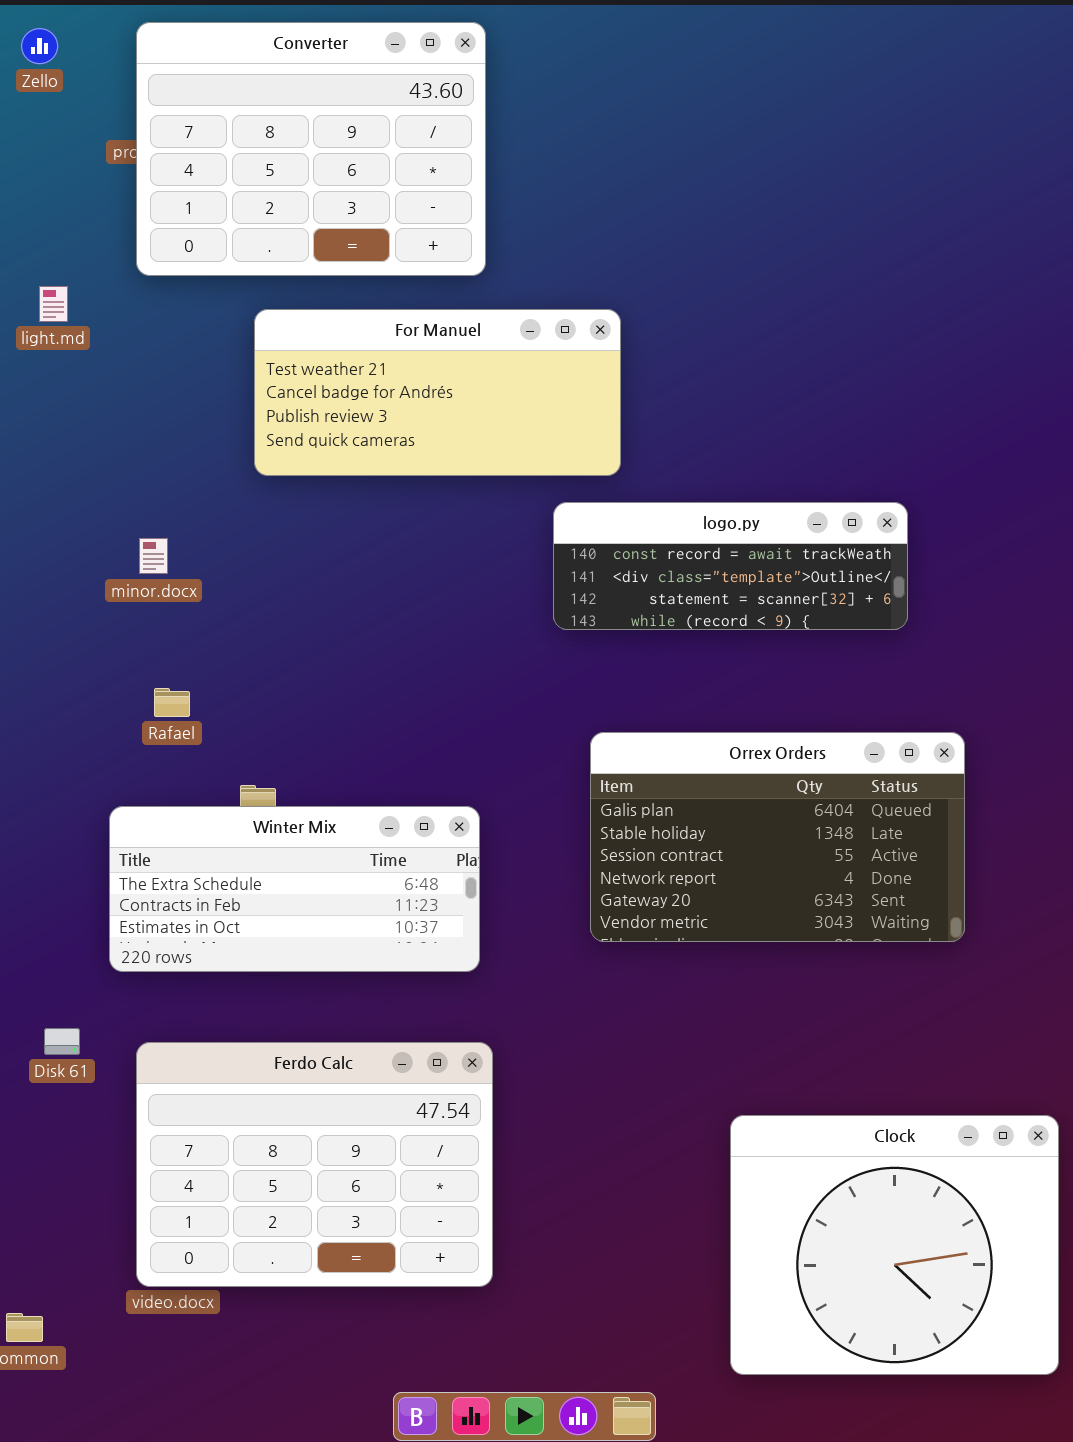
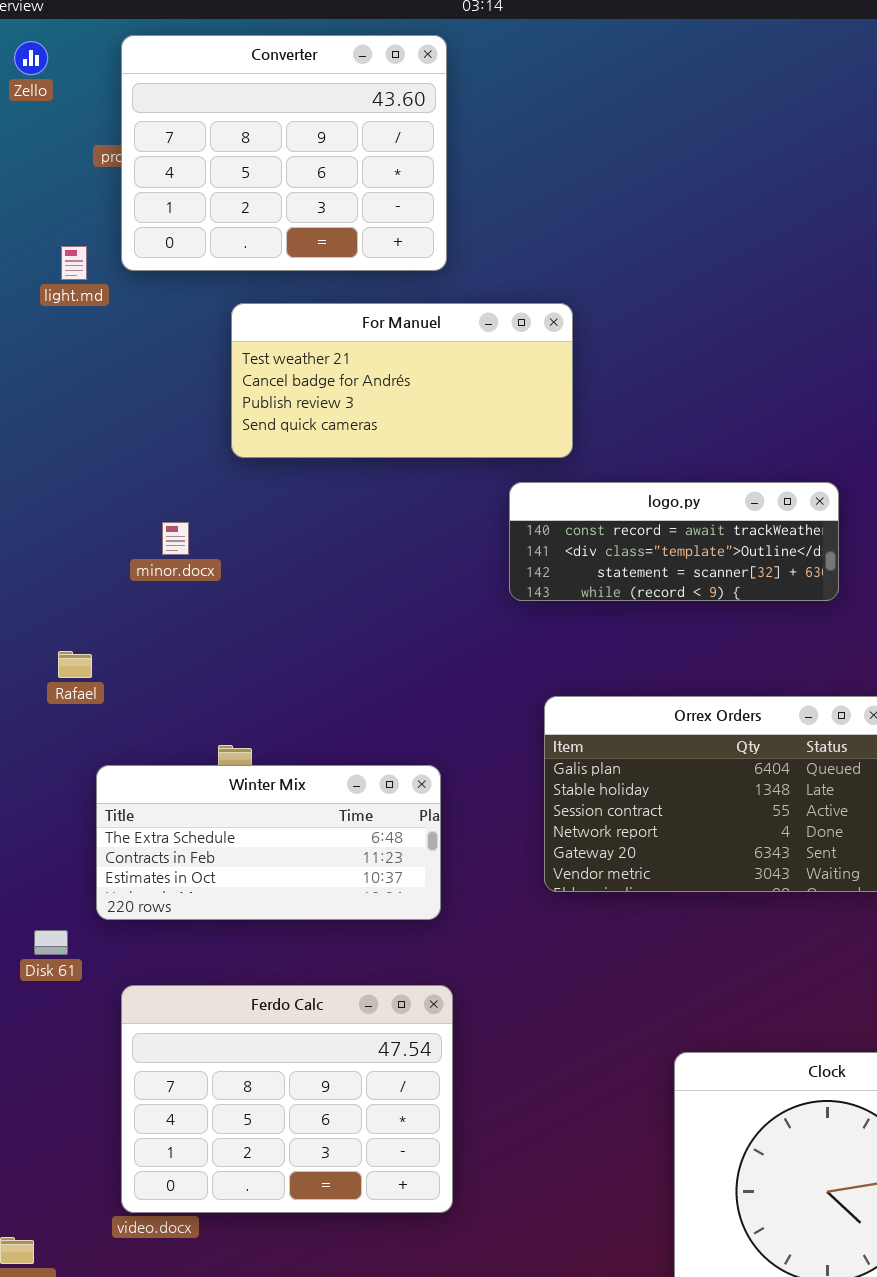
light.md: [39,286,68,322] -> [61,246,87,280], moved
minor.docx: [139,538,168,574] -> [162,522,189,555], moved
Rafael: [154,688,190,717] -> [58,651,92,678], moved
Disk 61: [44,1028,80,1055] -> [34,930,68,955], moved

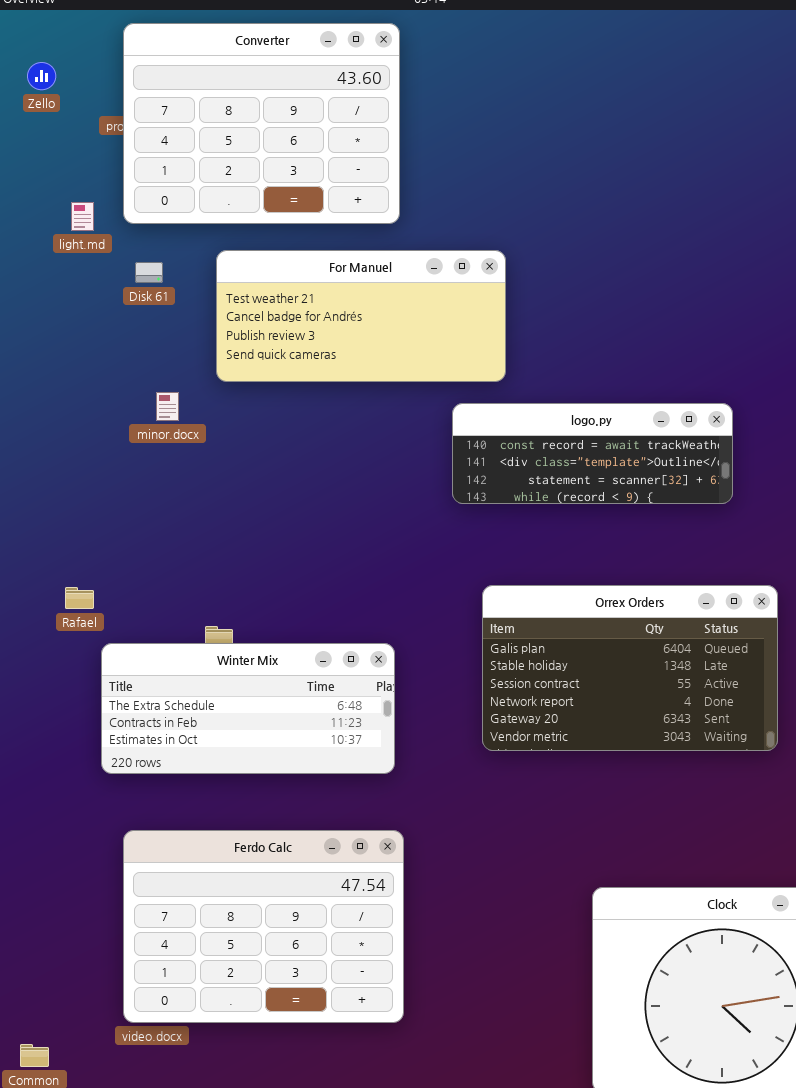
Zello: [14,41,48,75] -> [27,62,56,90], moved
minor.docx: [162,522,189,555] -> [156,392,179,421], moved
Rafael: [58,651,92,678] -> [65,587,94,609], moved
Disk 61: [34,930,68,955] -> [135,262,163,283], moved

